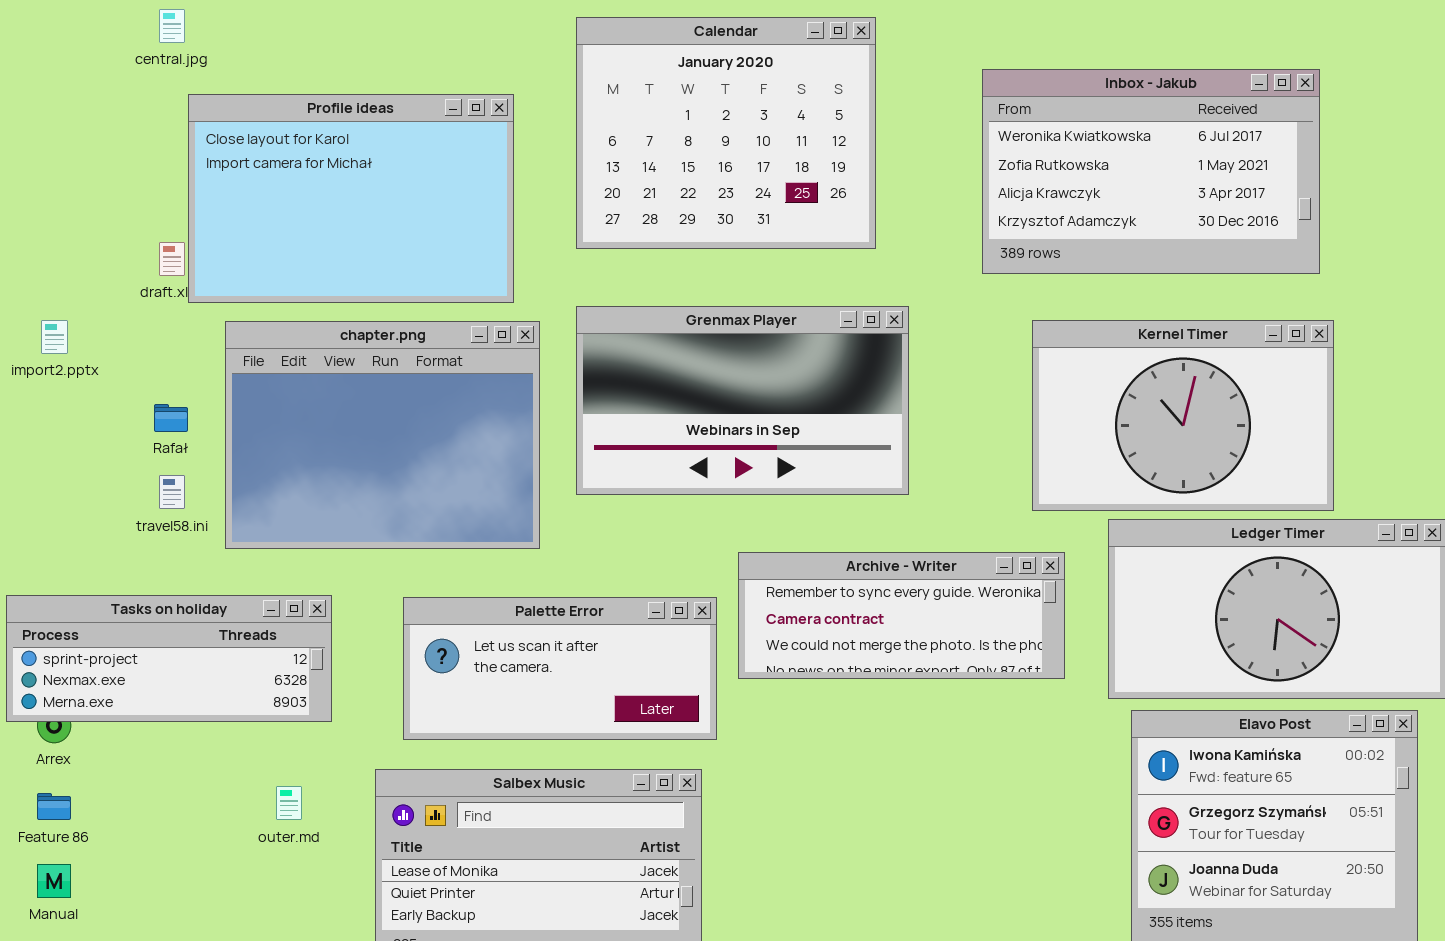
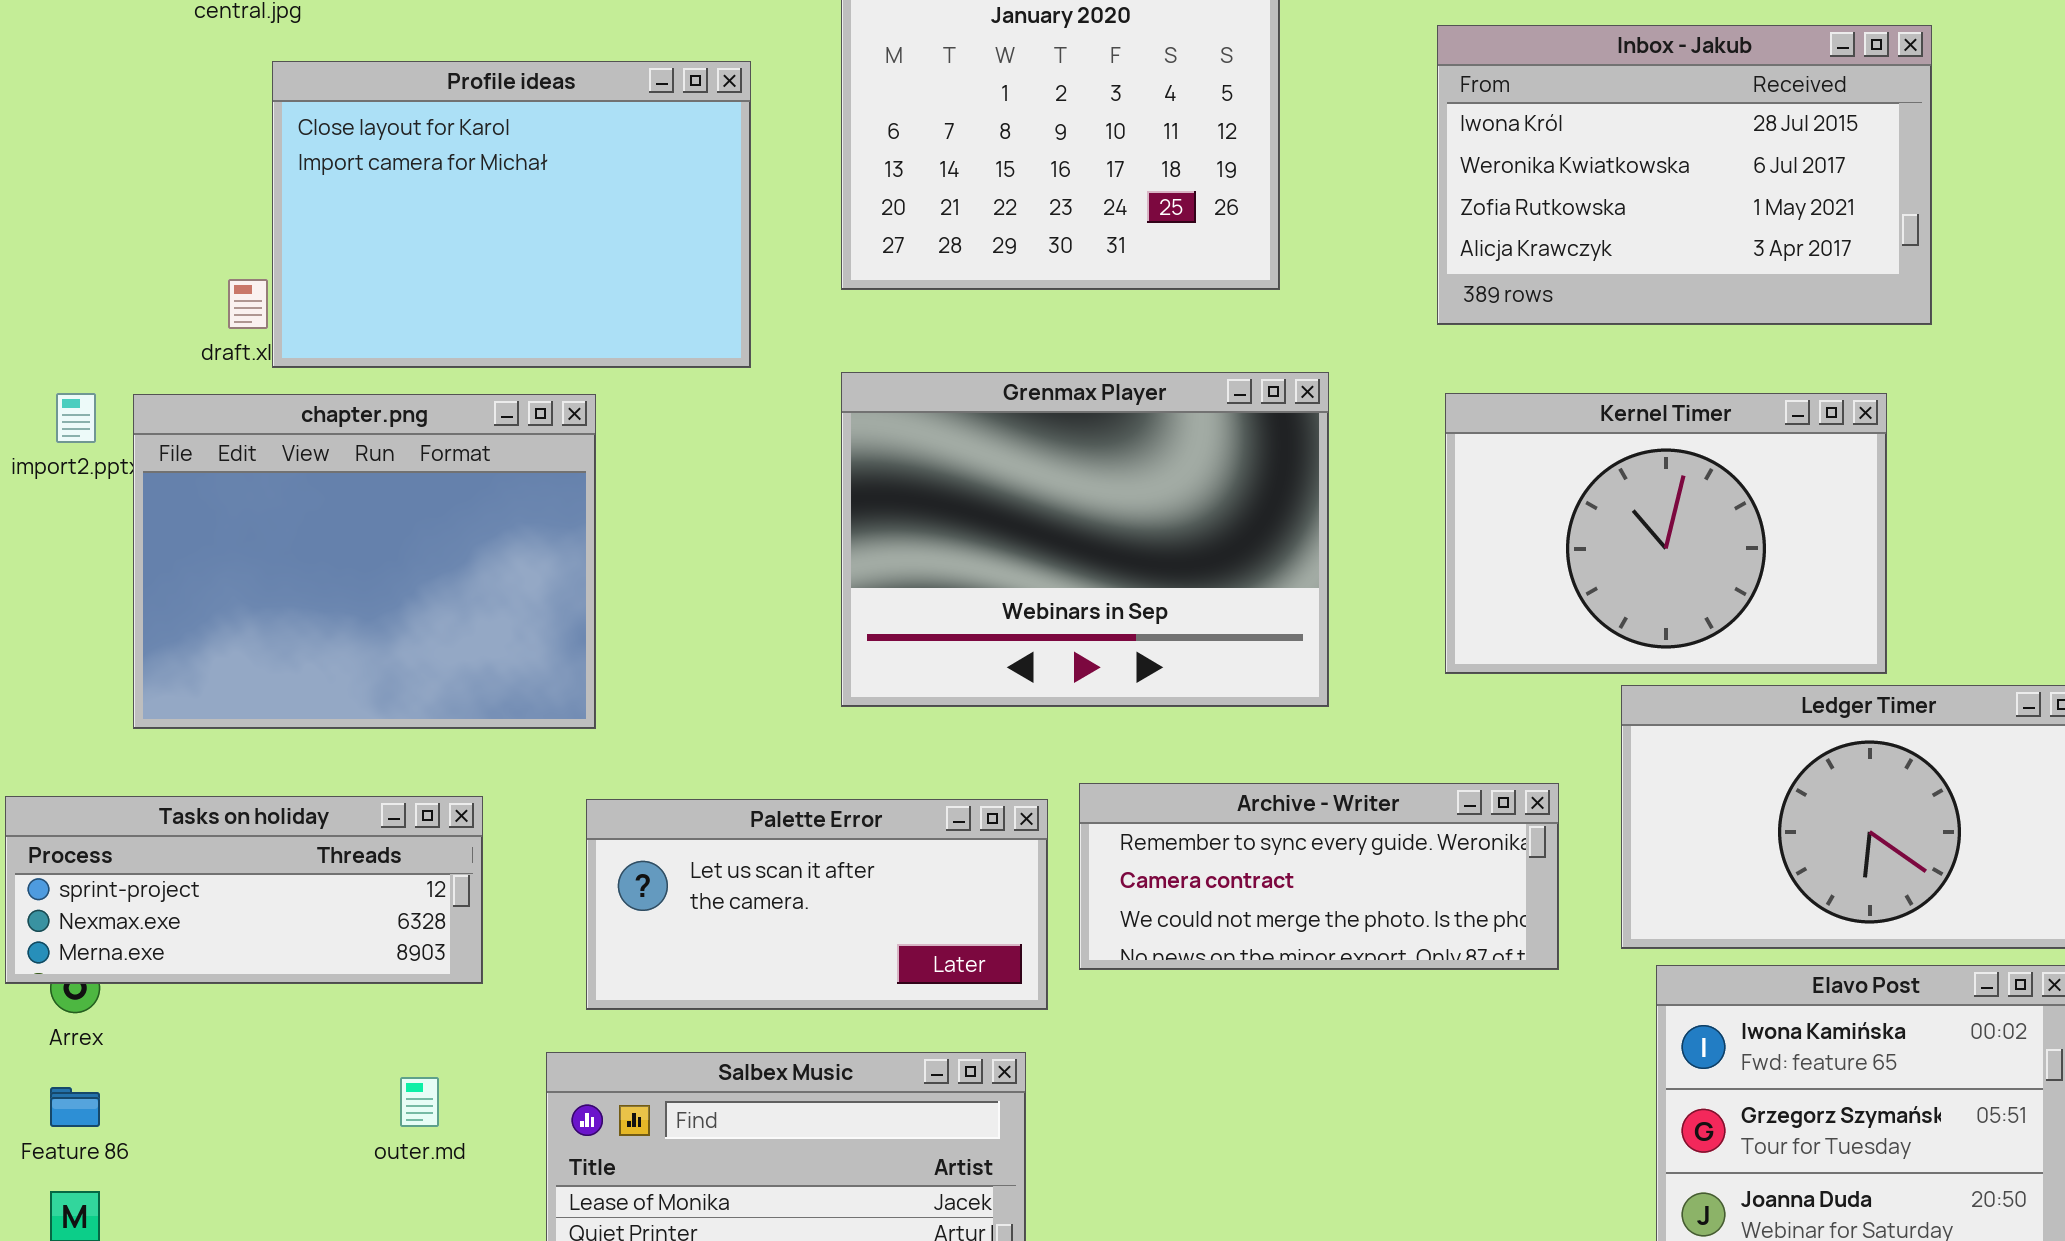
Inbox - Jakub: [982,69,1320,274] -> [1437,25,1932,325], scrolled up 1 row
Grenmax Player: [576,306,909,495] -> [841,372,1329,707], resized
Kernel Timer: [1032,320,1334,511] -> [1445,393,1887,674], moved
chapter.png: [225,321,540,549] -> [133,394,596,729], moved
Archive - Writer: [738,552,1065,679] -> [1079,783,1559,970], moved

